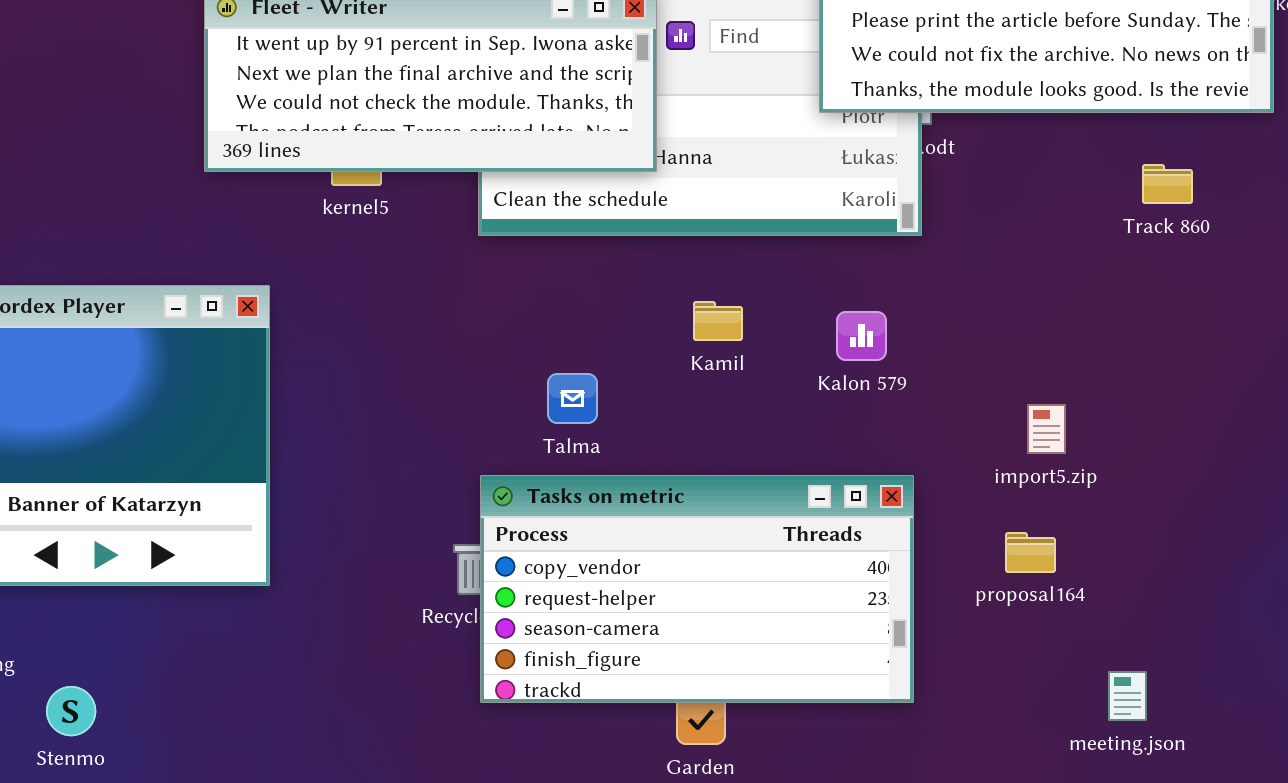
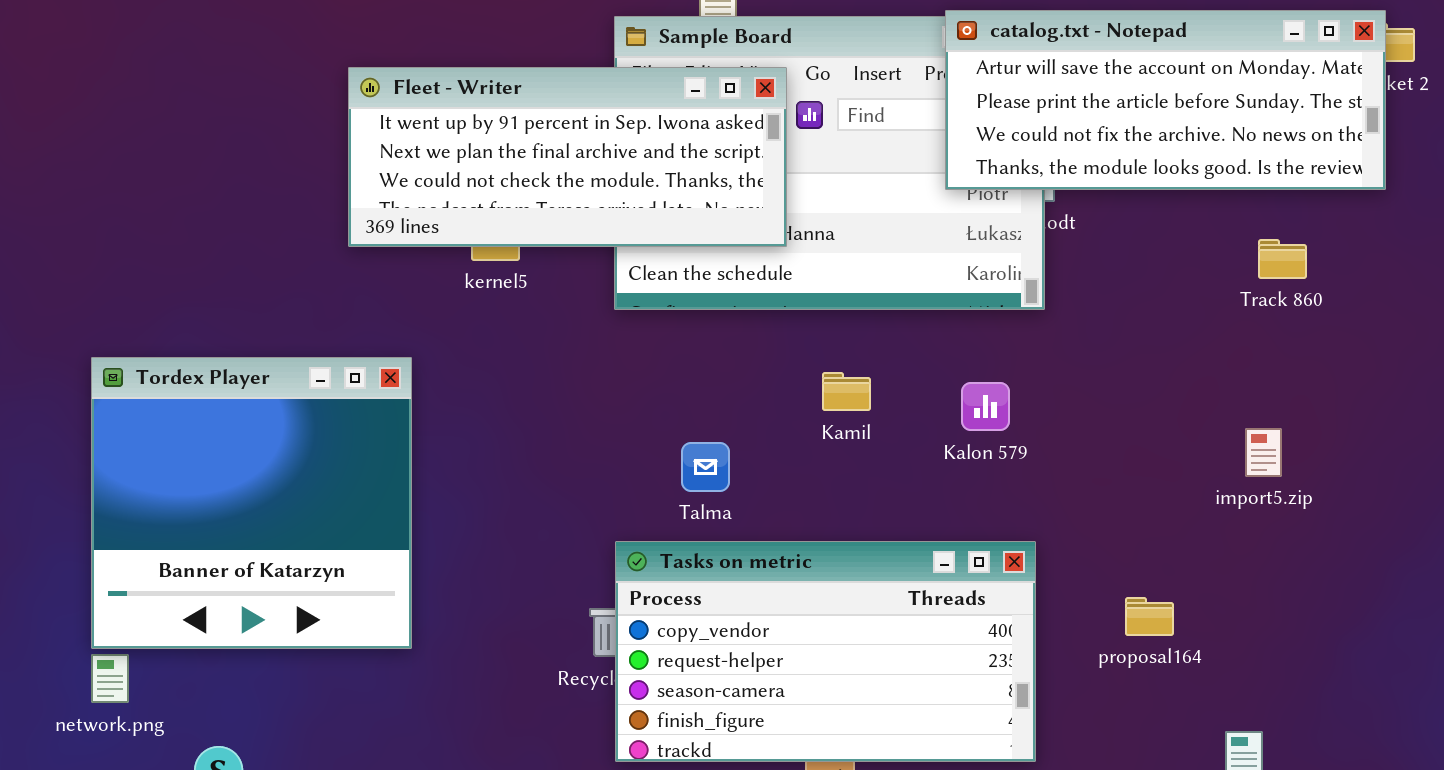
import5.zip: [1027,404,1066,454] -> [1245,428,1282,477], moved

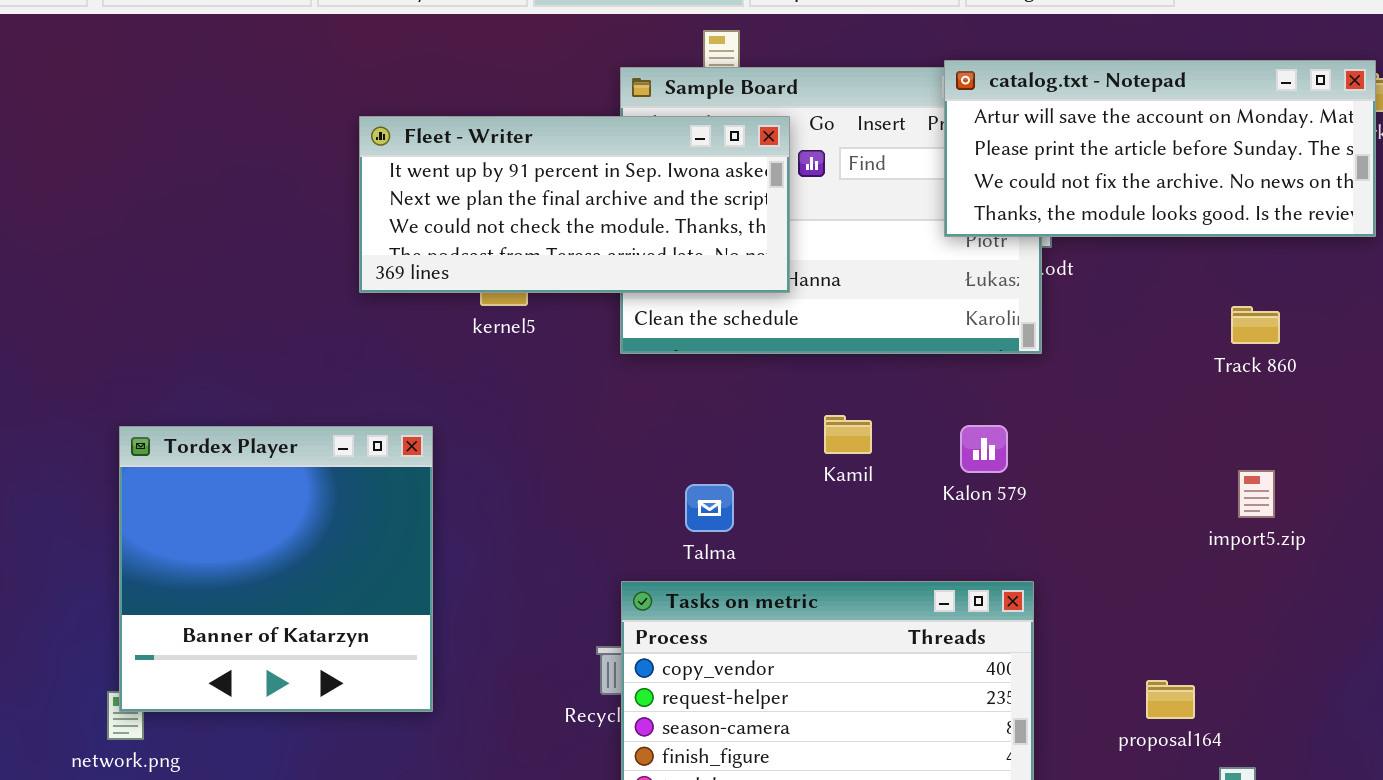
Track 860: [1258,239,1307,279] -> [1231,306,1280,344], moved
Tordex Player: [91,357,412,649] -> [119,426,433,712], moved
proposal164: [1125,597,1174,636] -> [1146,680,1195,719], moved

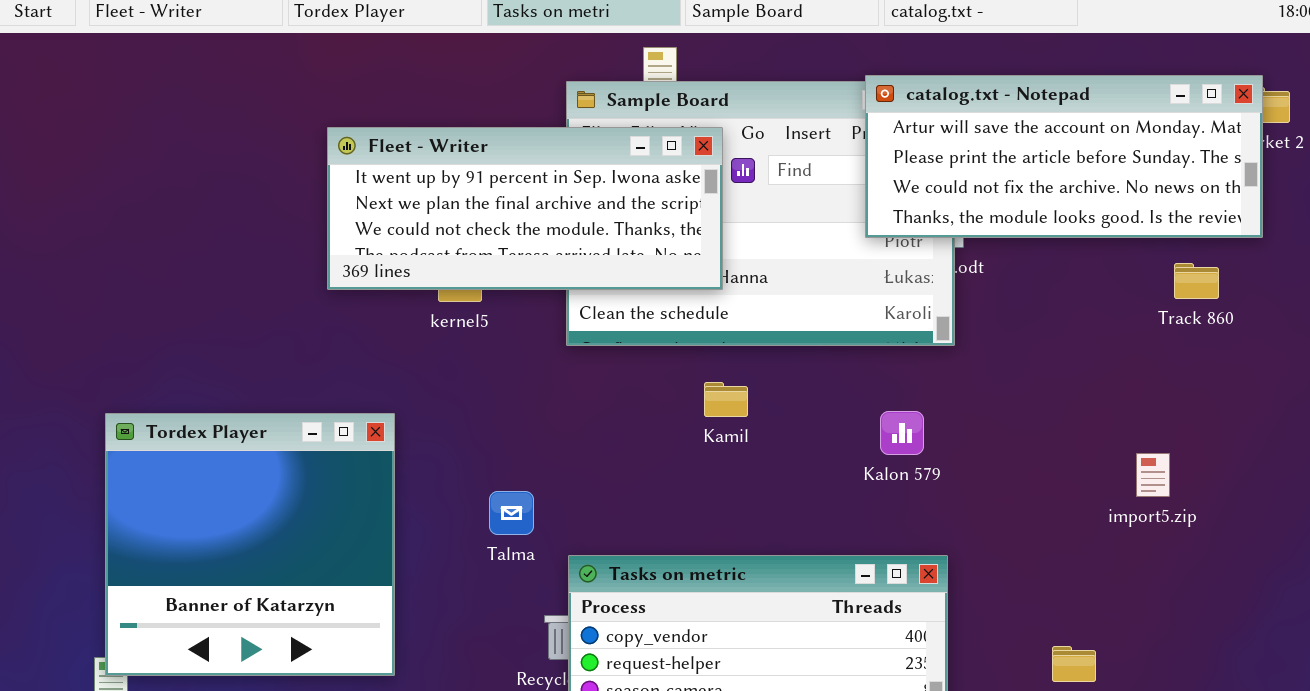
Track 860: [1231,306,1280,344] -> [1174,263,1219,299], moved
Kamil: [824,415,872,454] -> [704,382,748,417], moved
Talma: [685,484,734,532] -> [489,491,534,535], moved

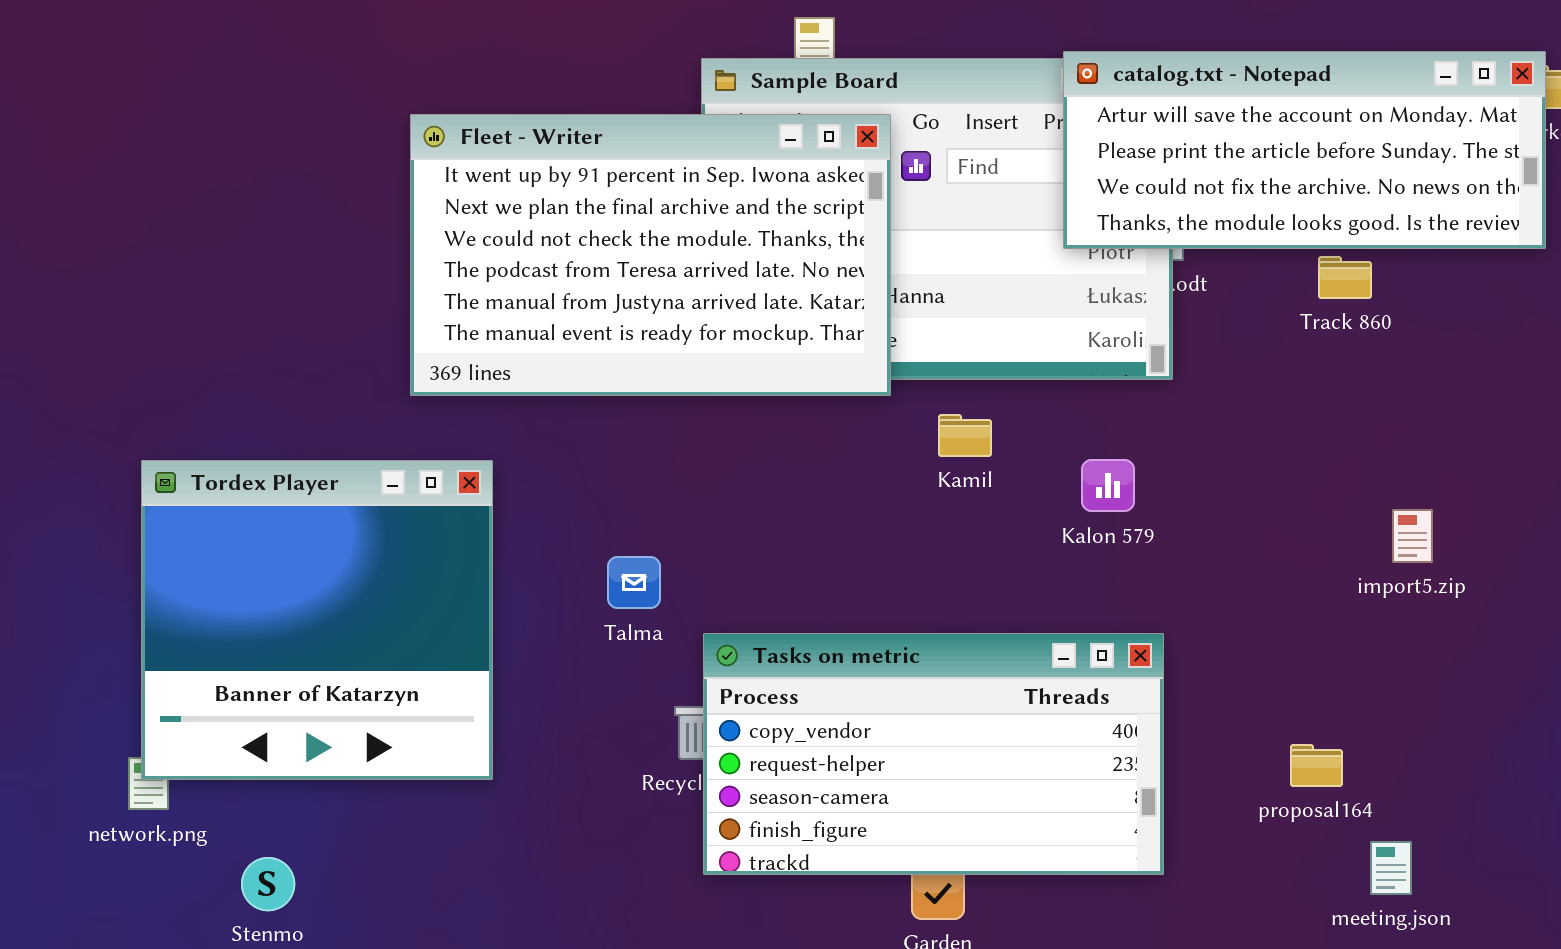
Fleet - Writer: [327,127,723,290] -> [410,114,891,396], resized
Track 860: [1174,263,1219,299] -> [1318,256,1372,299], moved
Kamil: [704,382,748,417] -> [938,414,992,457], moved

